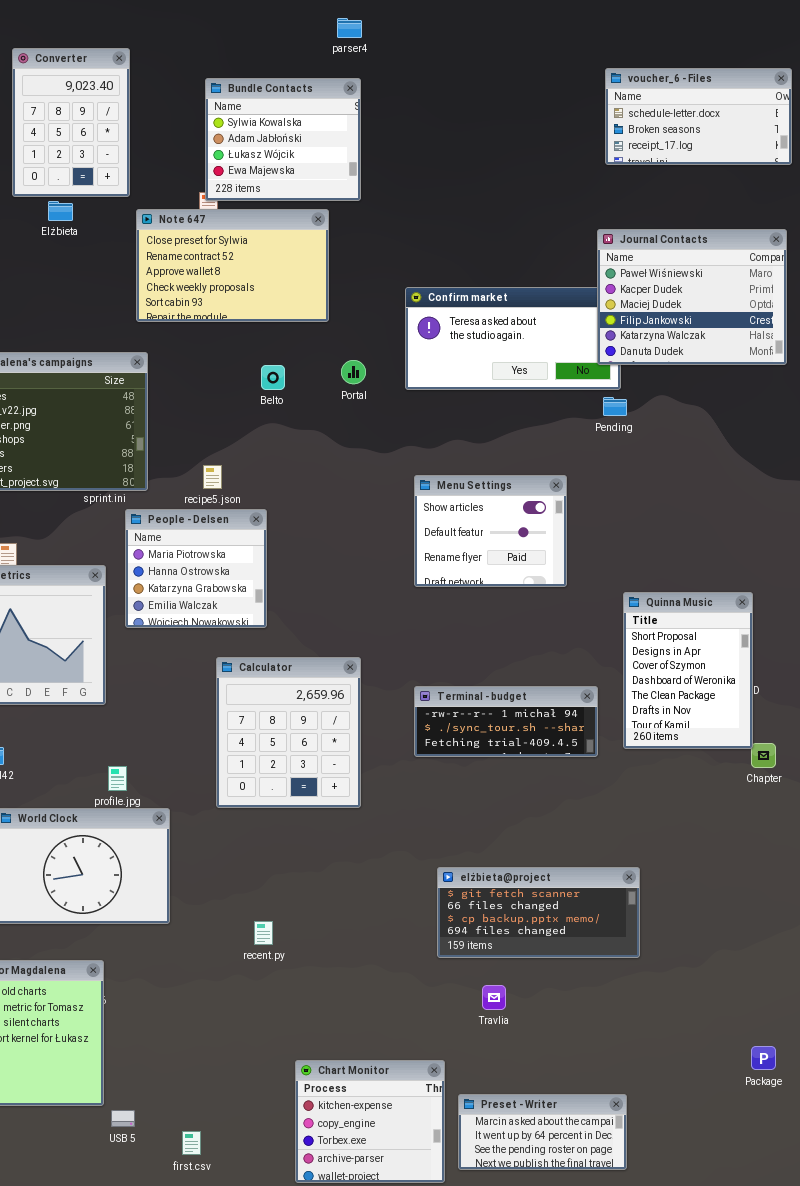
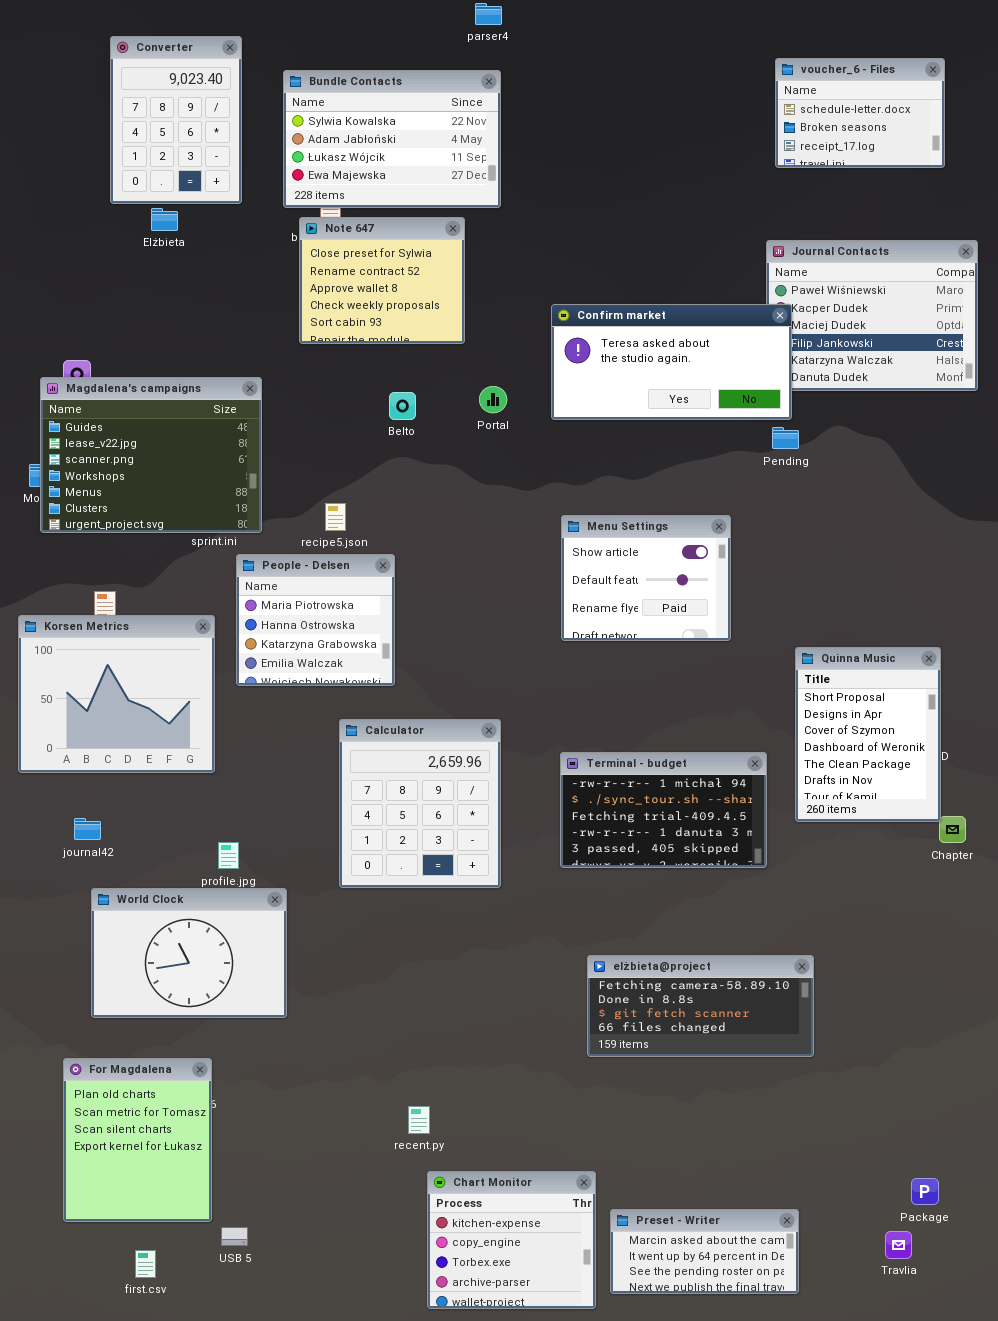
voucher_6 - Files: [605,68,792,165] -> [775,58,945,168], resized
Bundle Contacts: [205,78,361,201] -> [283,70,501,208], resized
Note 647: [136,209,329,322] -> [299,217,465,344], resized
Confirm market: [405,287,621,390] -> [551,304,792,420], raised
Terminal - budget: [414,686,598,757] -> [560,752,767,868], resized
elżbieta@project: [437,867,640,958] -> [587,955,814,1057], scrolled up 2 rows
recent.py: [254,921,273,945] -> [408,1106,430,1134], moved
Travlia: [482,985,506,1010] -> [885,1231,912,1259], moved
Package: [751,1046,776,1070] -> [911,1178,939,1205], moved
first.csv: [182,1131,201,1155] -> [135,1250,156,1278], moved

